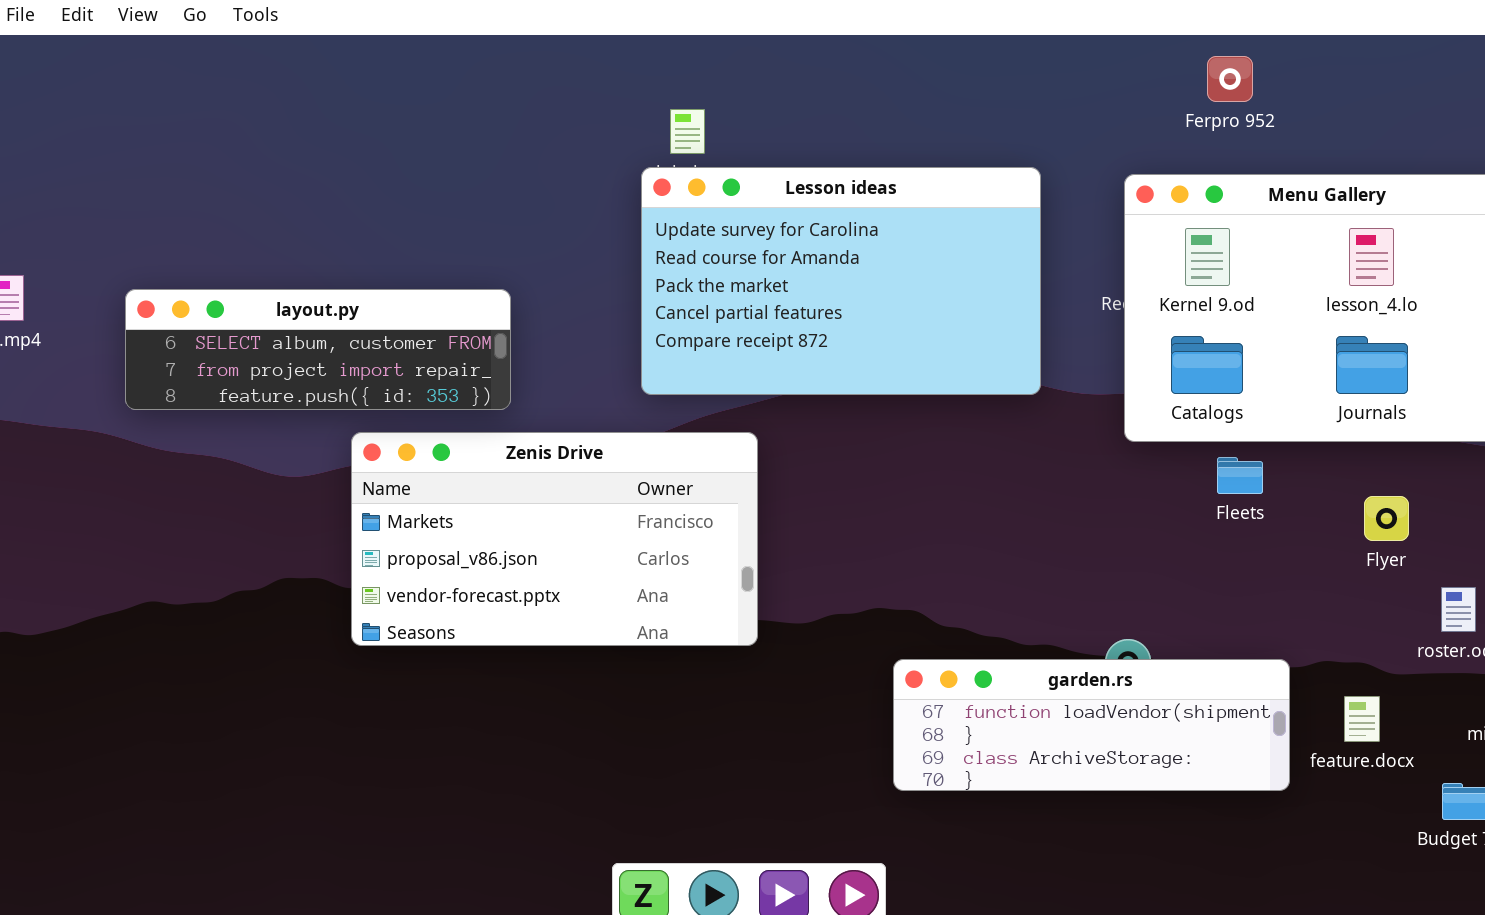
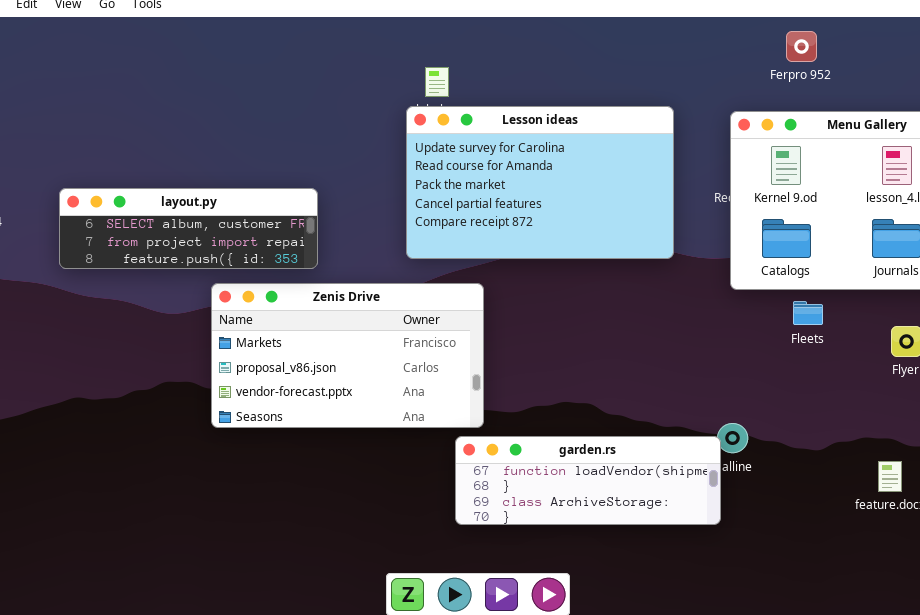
garden.rs: [893,659,1290,791] -> [455,436,721,525], moved

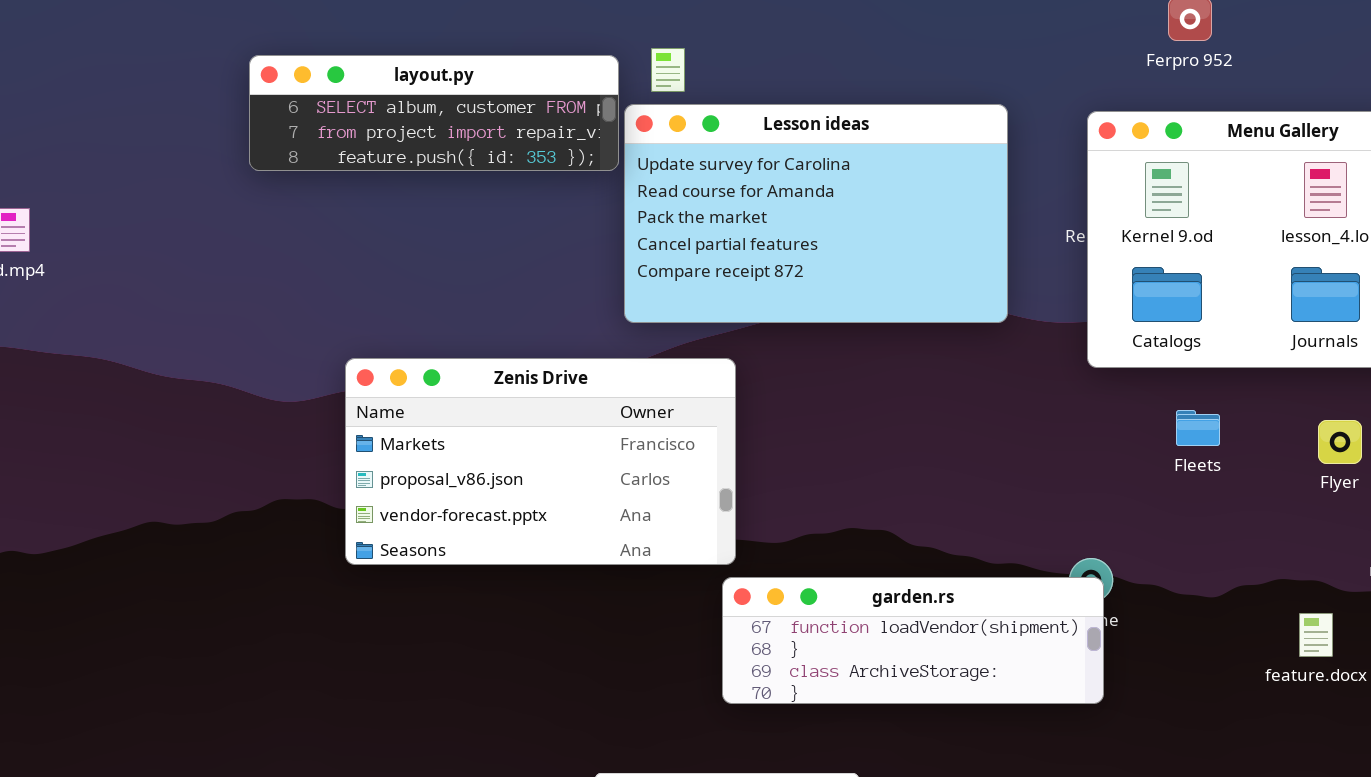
layout.py: [59,188,318,269] -> [249,55,619,171], moved
Fleets: [793,301,823,325] -> [1176,410,1220,446], moved
garden.rs: [455,436,721,525] -> [722,577,1104,704], moved

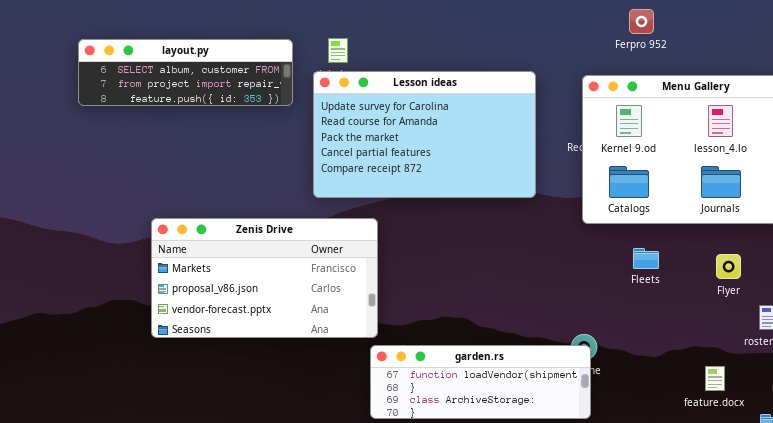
layout.py: [249,55,619,171] -> [78,39,293,106], moved

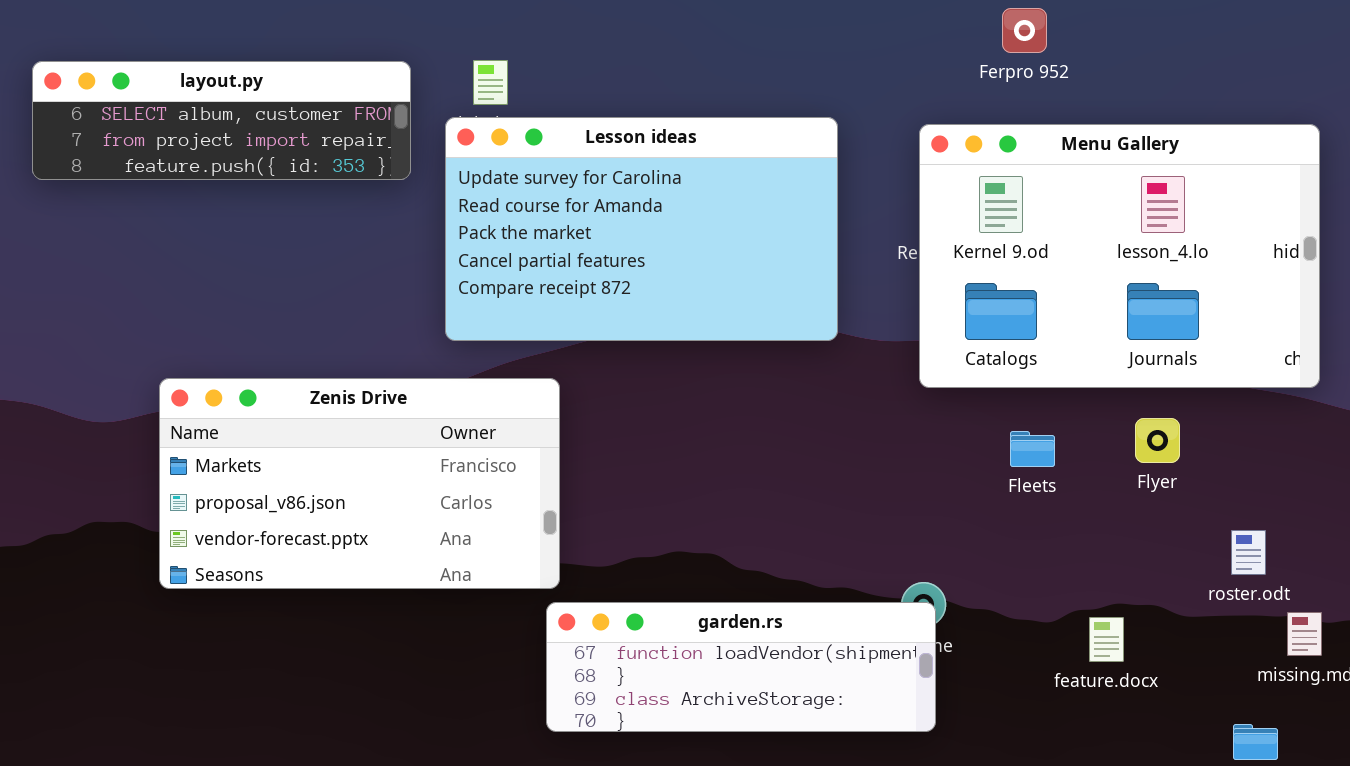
Flyer: [716,254,741,279] -> [1135,418,1180,463], moved
feature.docx: [705,366,725,391] -> [1089,617,1124,662], moved

